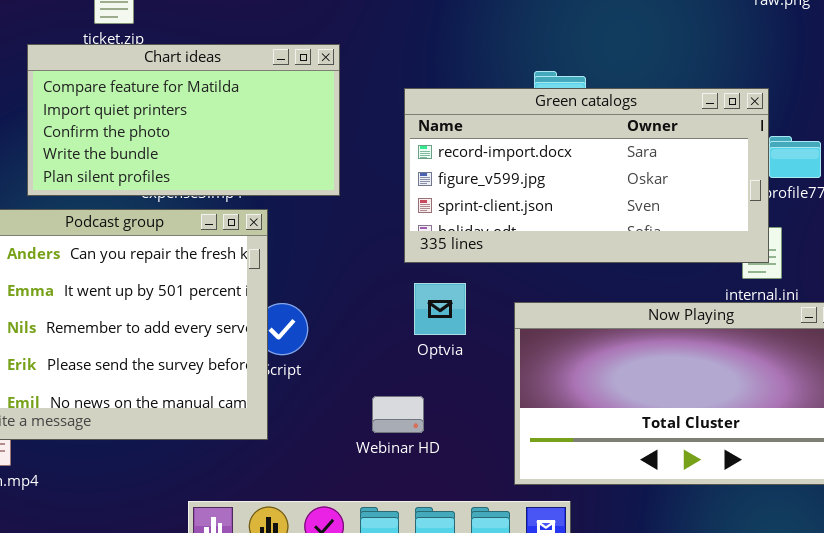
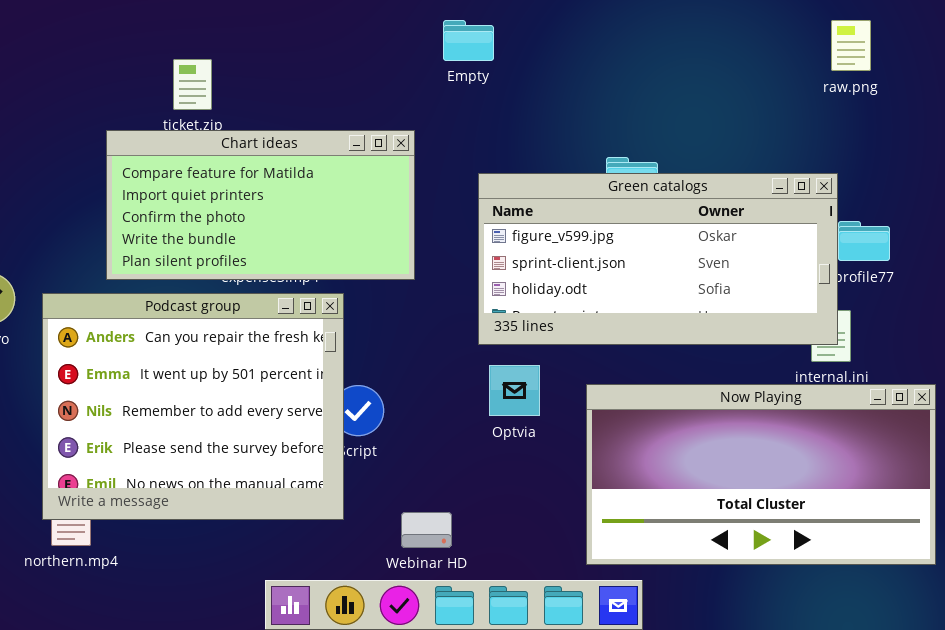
Green catalogs: [404,88,769,263] -> [478,173,838,345], scrolled down 1 row
Webinar HD: [372,396,424,433] -> [401,512,452,548], moved

